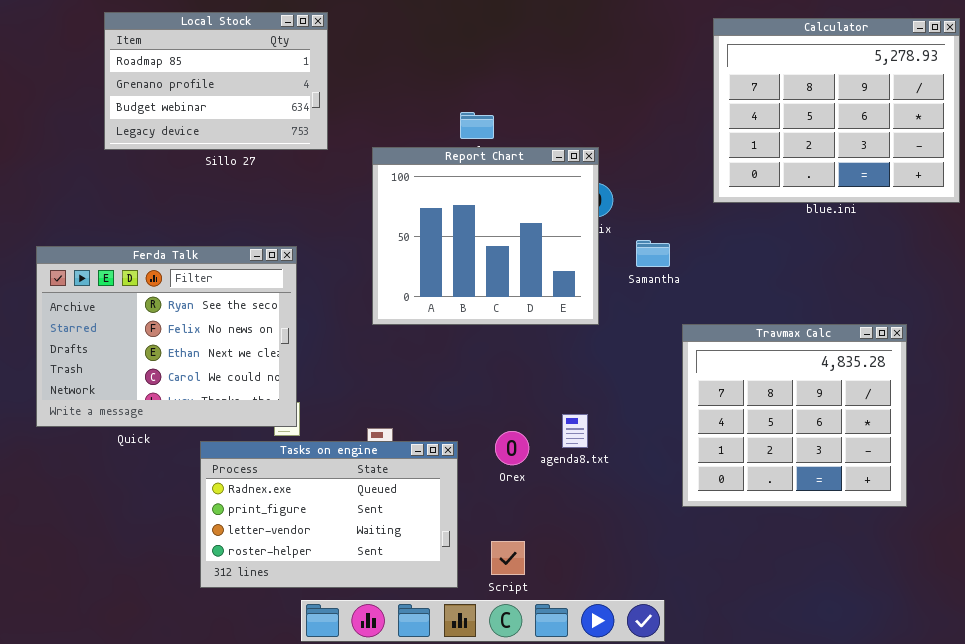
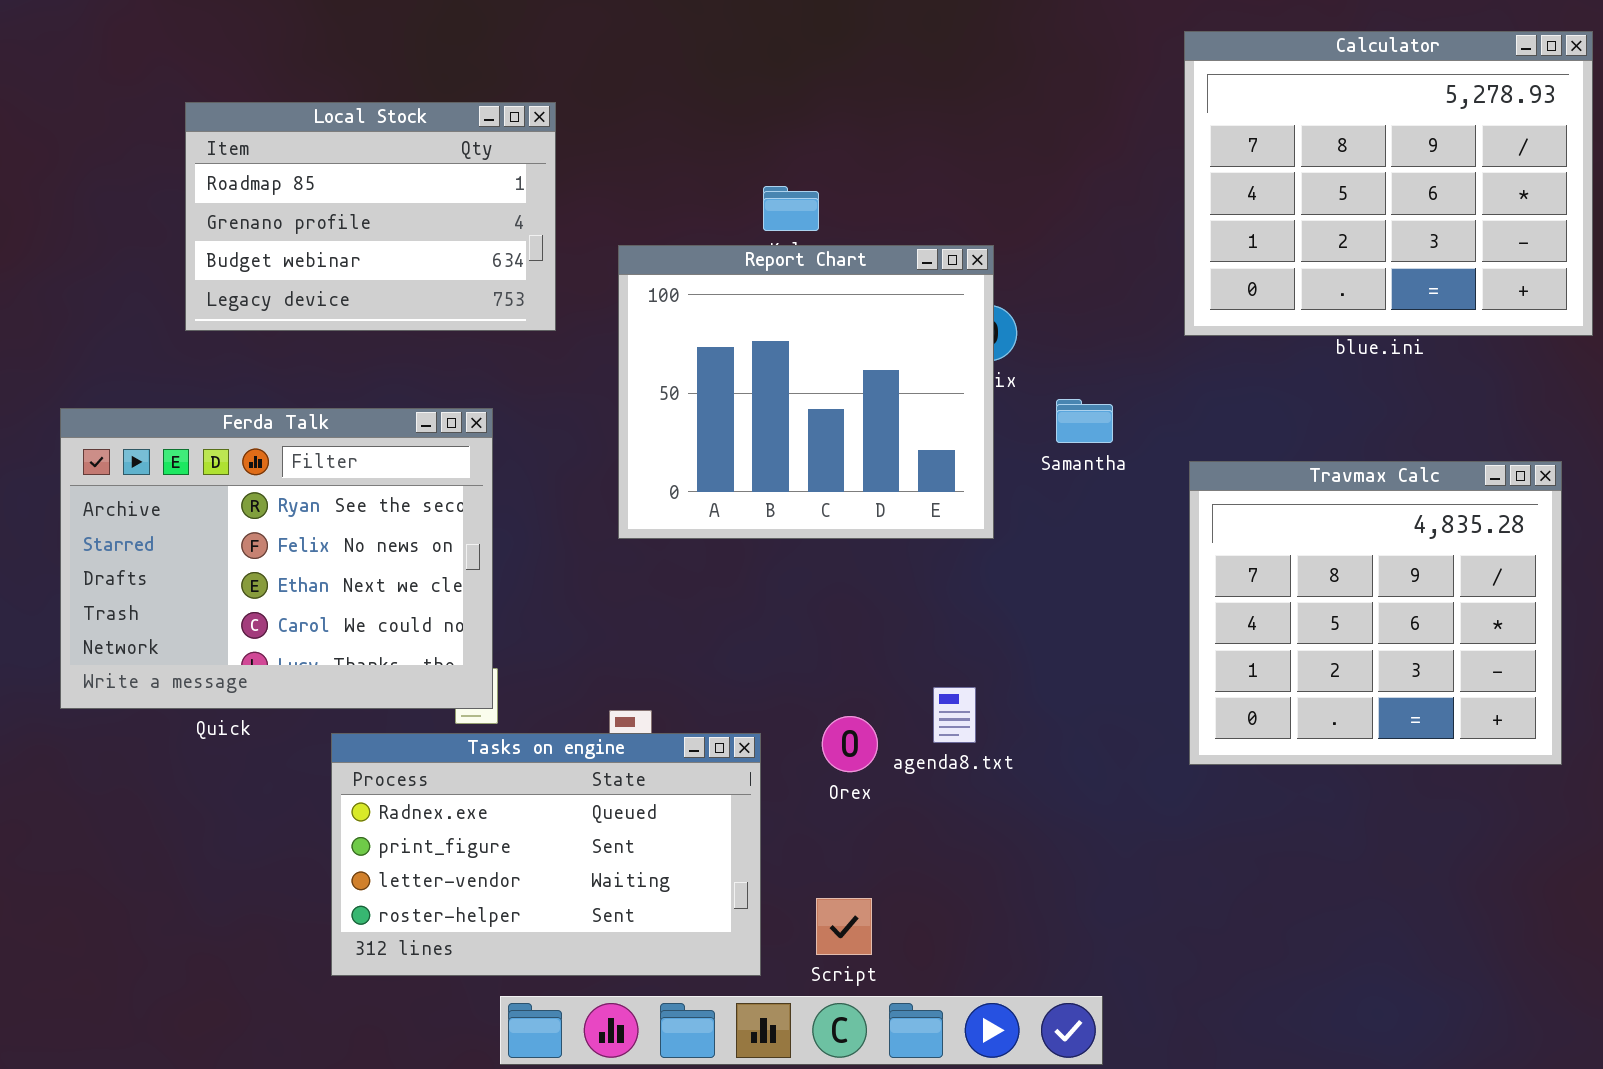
Local Stock: [104,12,328,150] -> [185,102,556,331], moved
Travmax Calc: [682,324,907,507] -> [1189,461,1562,765], moved

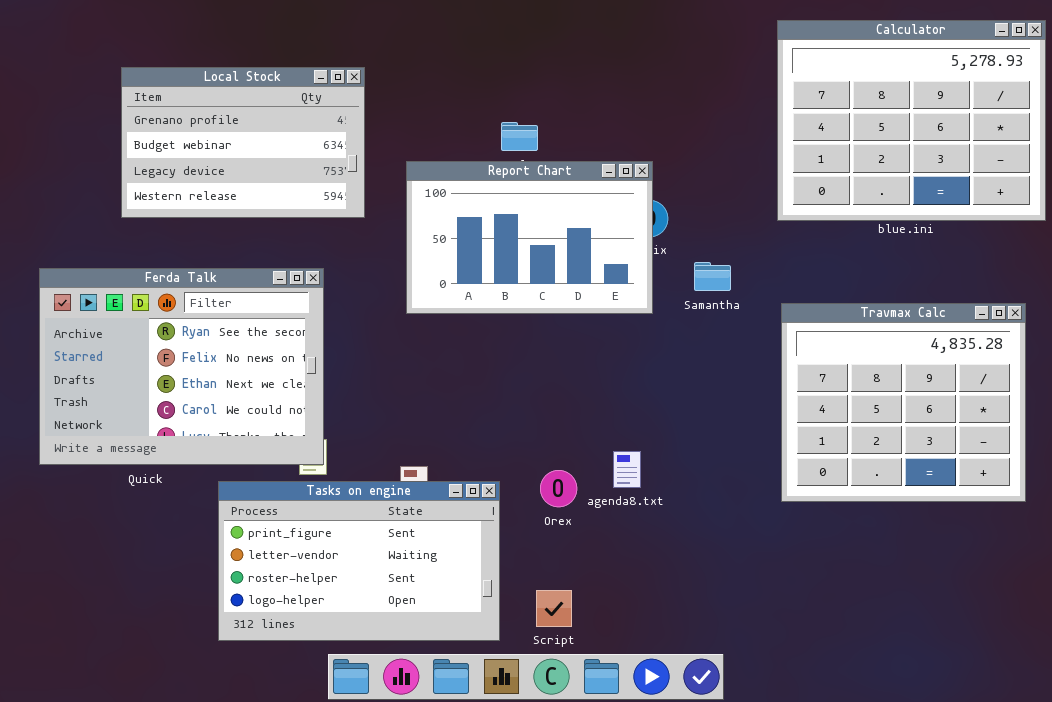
Local Stock: [185,102,556,331] -> [121,67,365,218], scrolled down 1 row
Report Chart: [618,245,994,539] -> [406,161,653,314], resized
Tasks on engine: [331,733,761,976] -> [218,481,500,641], scrolled down 1 row

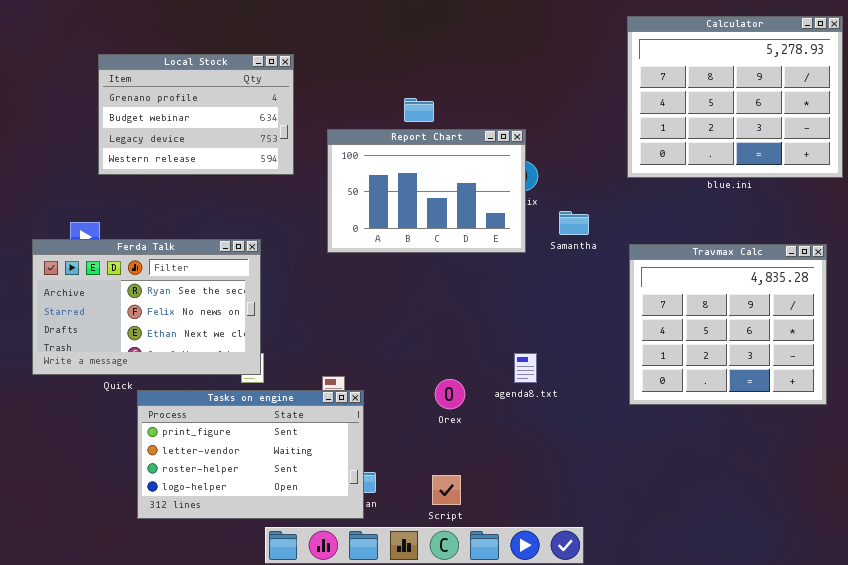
Ferda Talk: [39,268,324,465] -> [32,239,261,375], resized
agenda8.txt: [613,451,641,488] -> [514,353,537,383], moved
Tasks on engine: [218,481,500,641] -> [137,390,364,519], moved

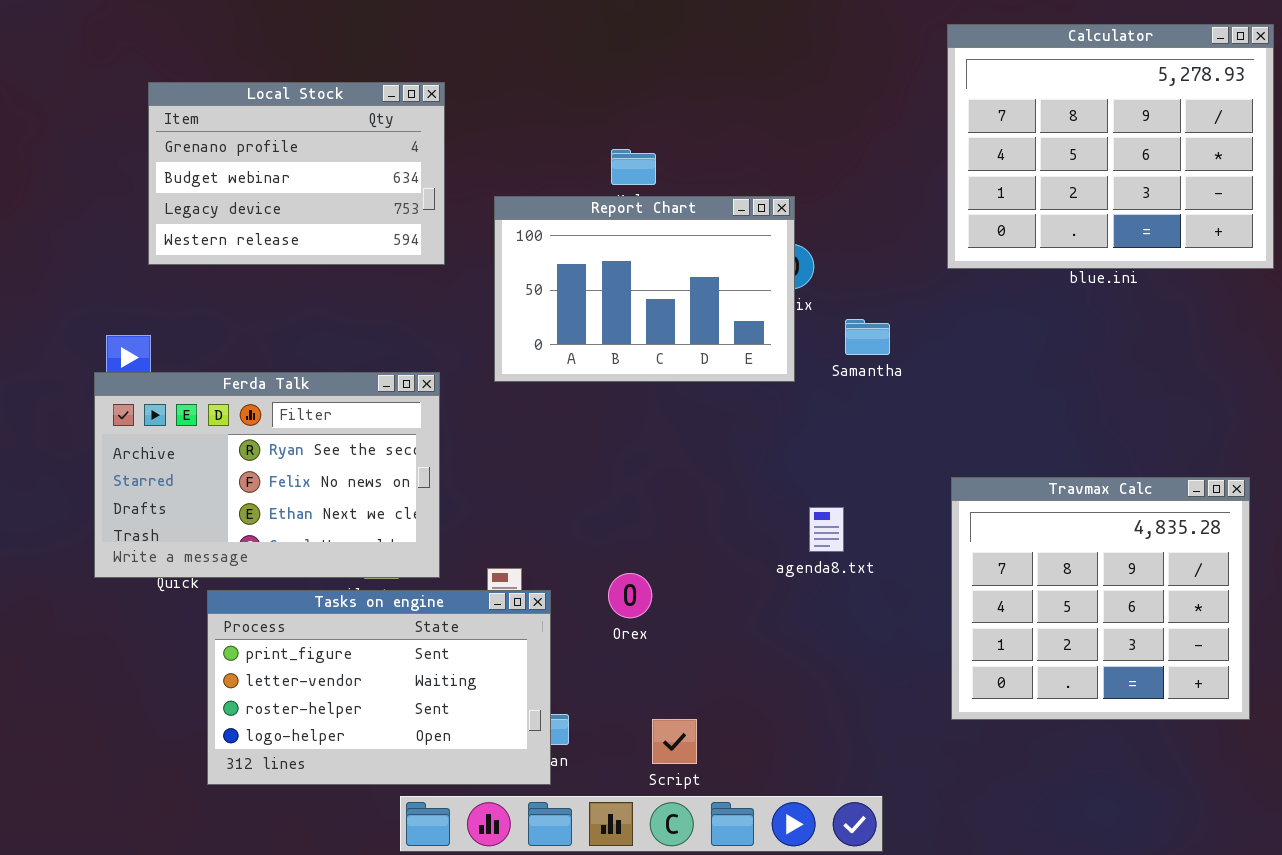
Ferda Talk: [32,239,261,375] -> [94,372,440,578], moved
Travmax Calc: [629,244,827,405] -> [951,477,1250,720], moved
agenda8.txt: [514,353,537,383] -> [809,507,844,552], moved
Orex: [435,379,465,409] -> [608,573,652,618], moved

